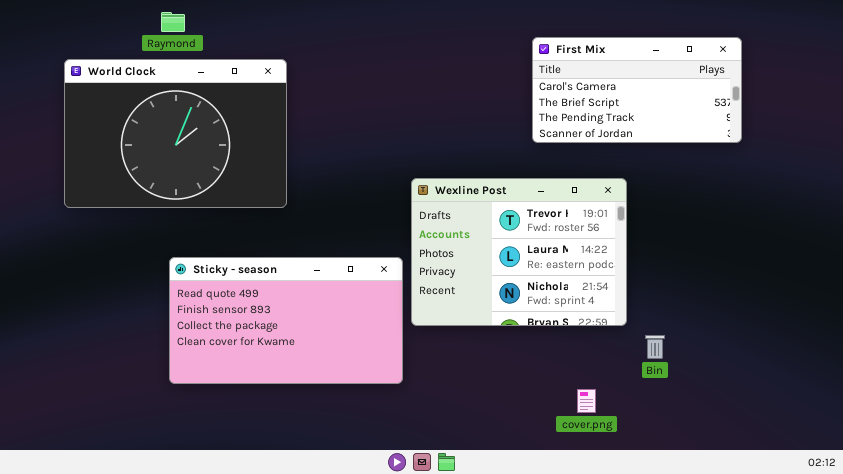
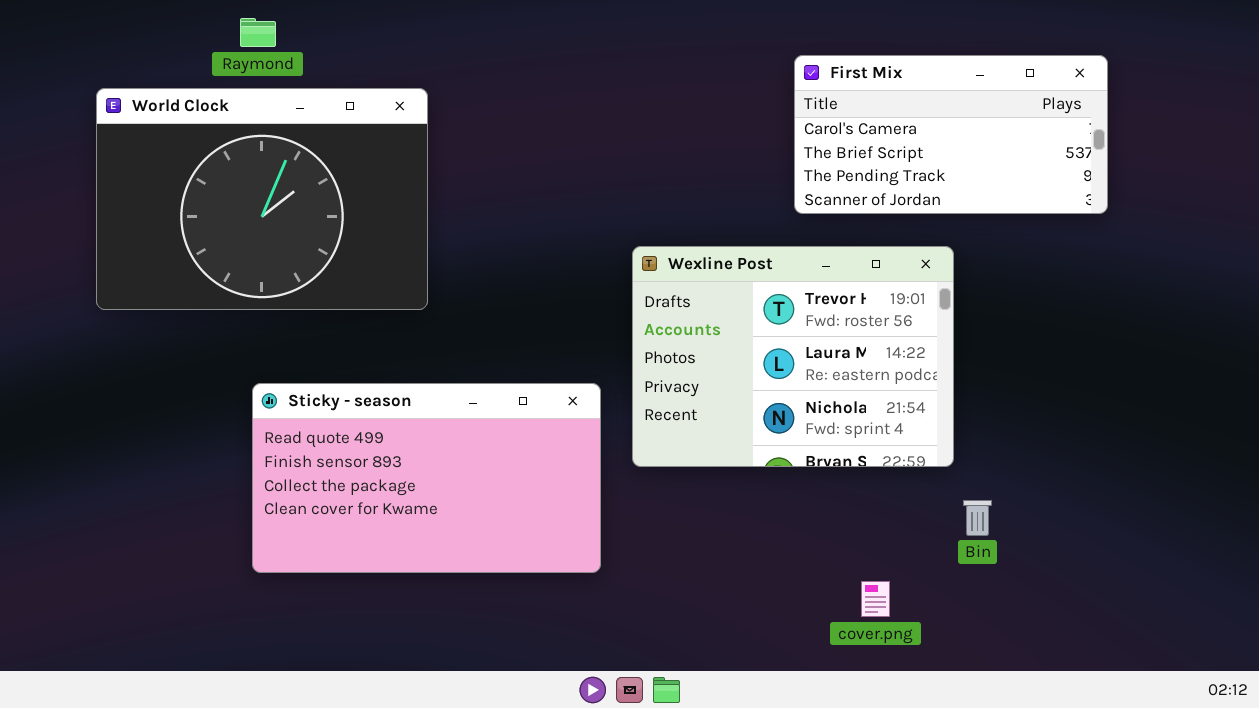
Wexline Post: [411,178,627,326] -> [632,246,954,467], moved

